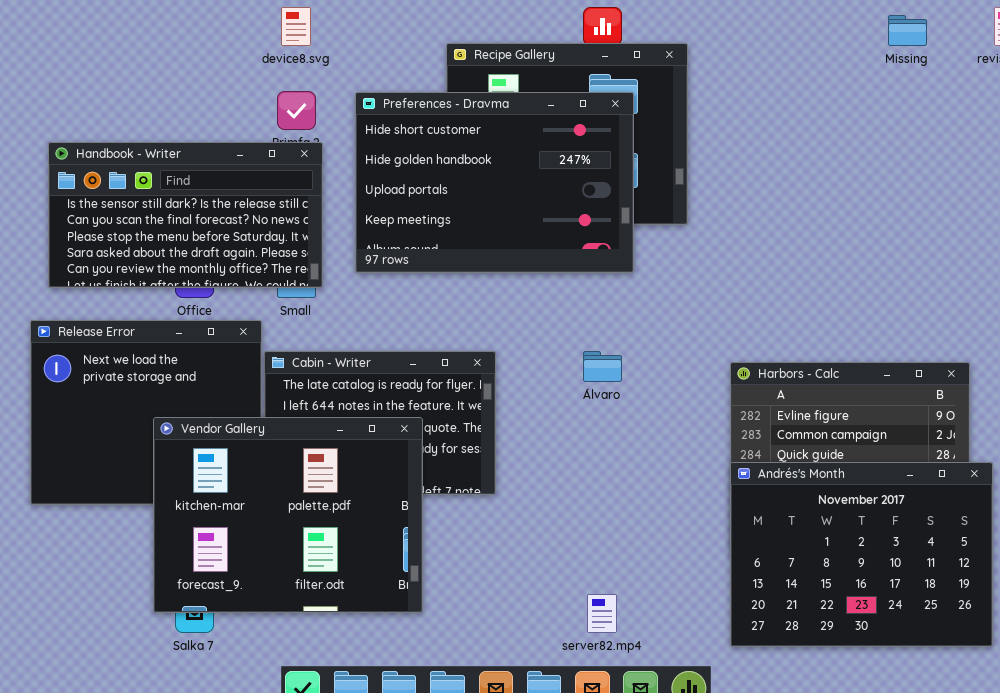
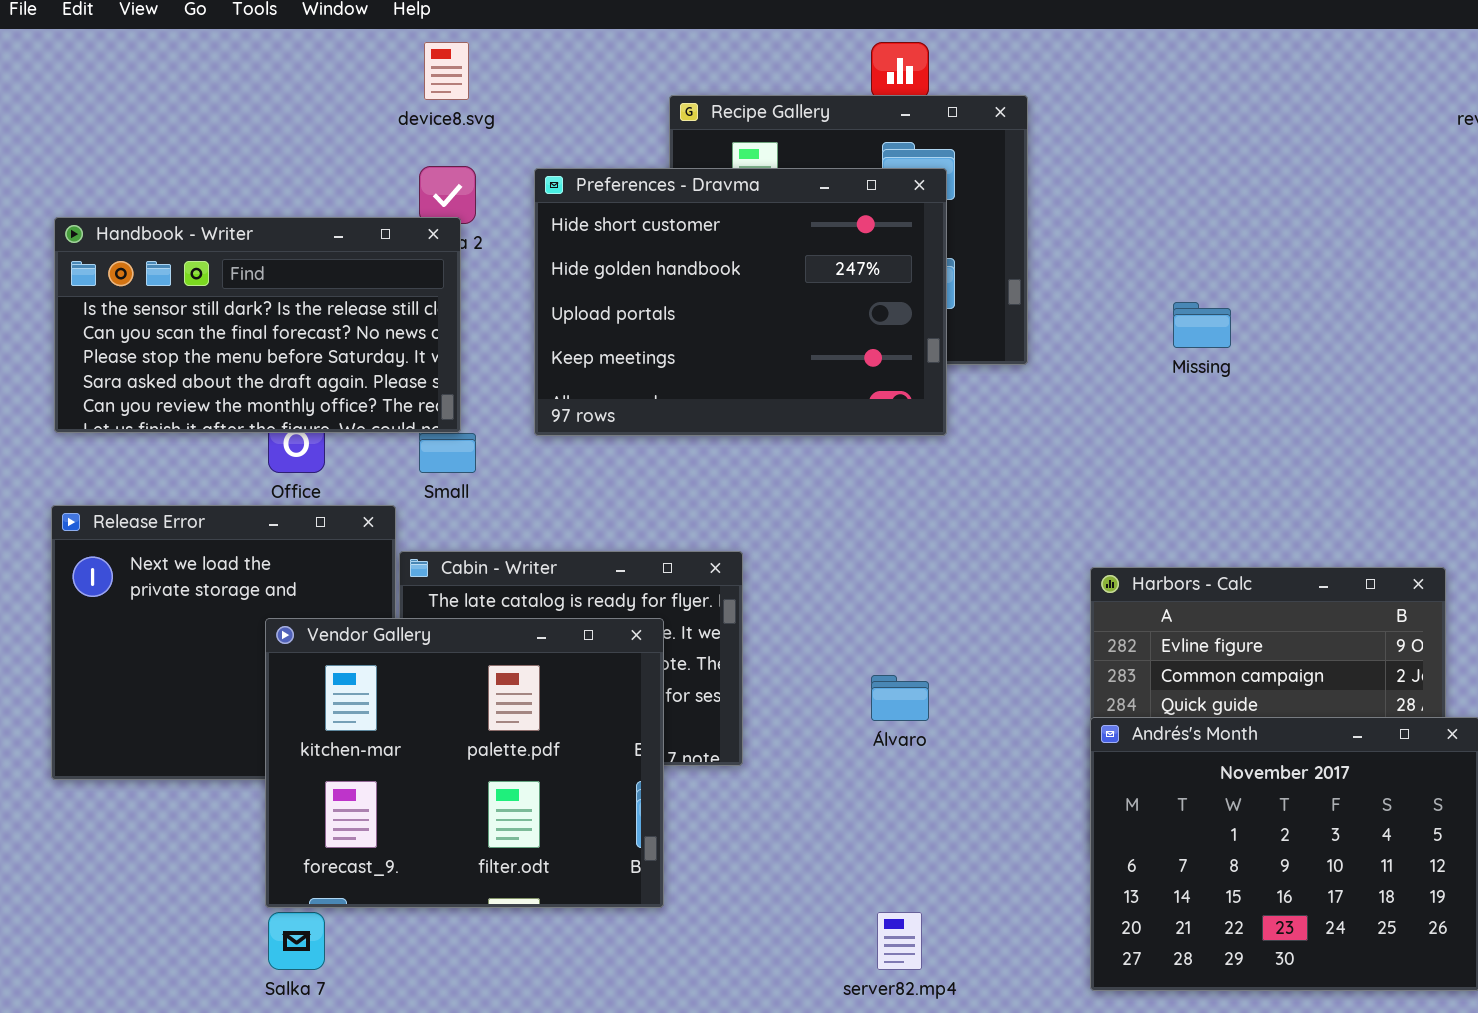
Missing: [888,15,927,46] -> [1173,302,1231,348], moved
Handbook - Writer: [48,142,323,288] -> [54,217,461,433], moved
Álvaro: [583,351,622,382] -> [871,675,929,721], moved
Vendor Gallery: [153,417,423,613] -> [265,618,664,908], moved

